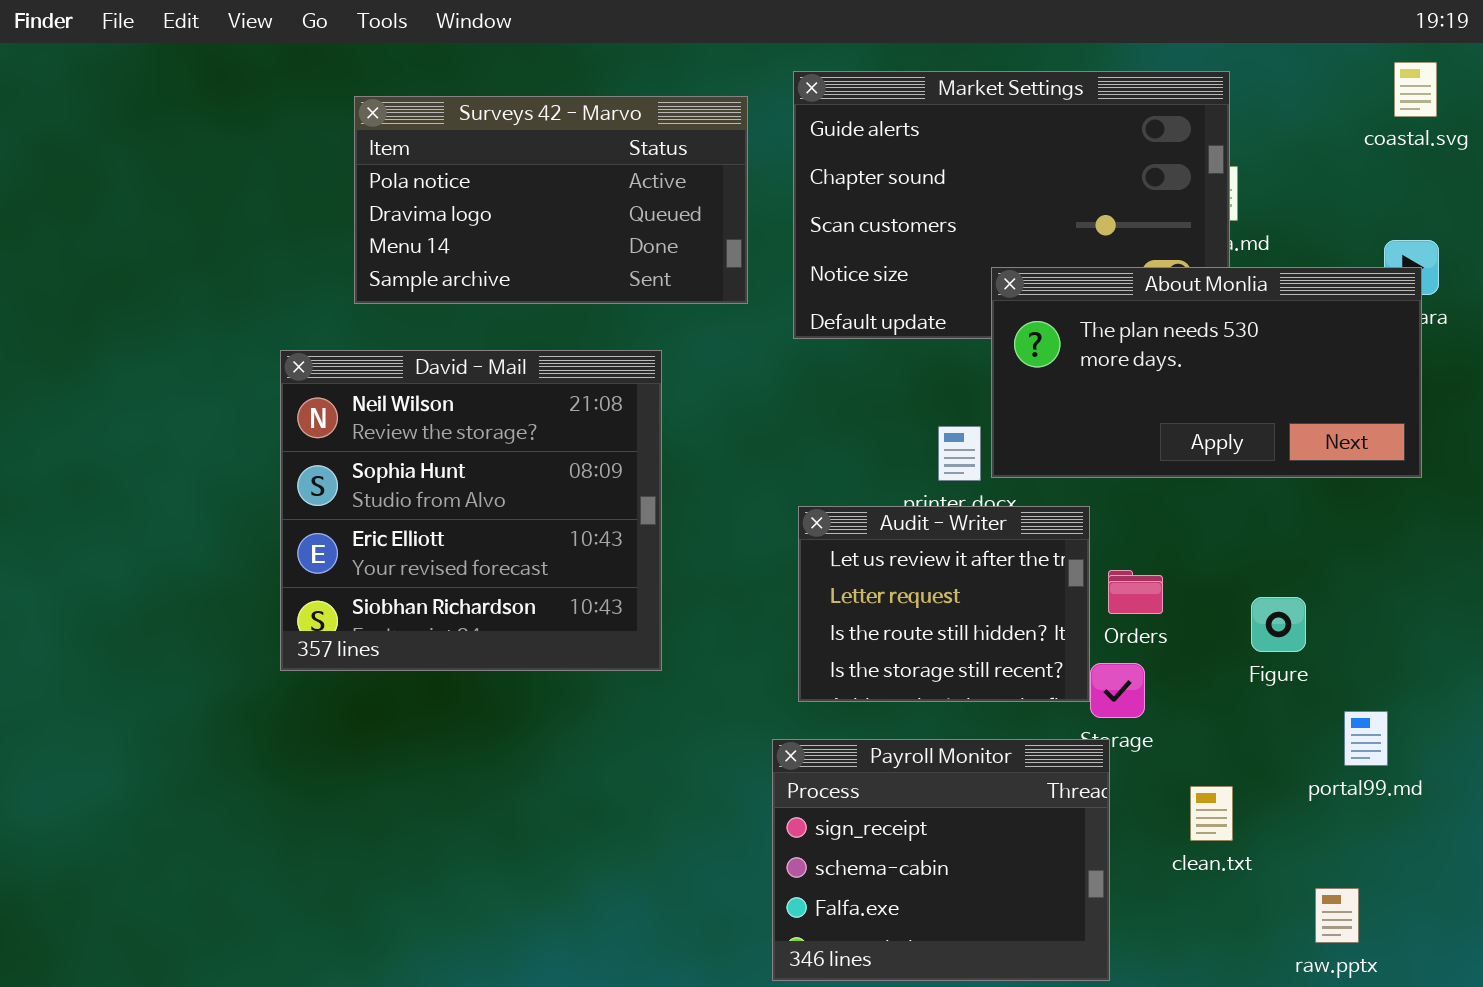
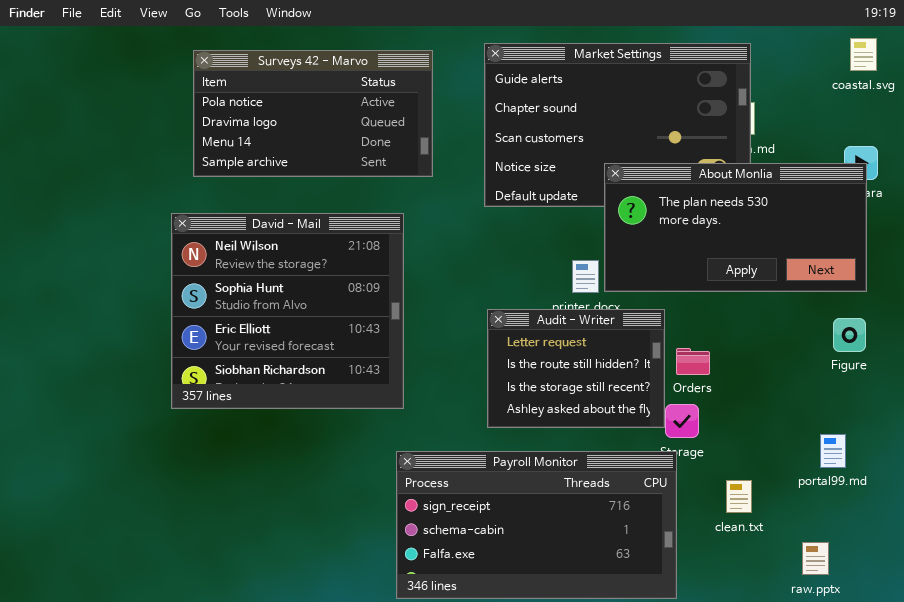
Surveys 42 - Marvo: [354,96,748,304] -> [193,50,433,177], moved
Audit - Writer: [798,506,1090,702] -> [487,309,665,428], scrolled down 1 row
Figure: [1251,597,1306,652] -> [833,318,866,352], moved
Payroll Monitor: [772,739,1110,981] -> [396,451,677,599], resized

